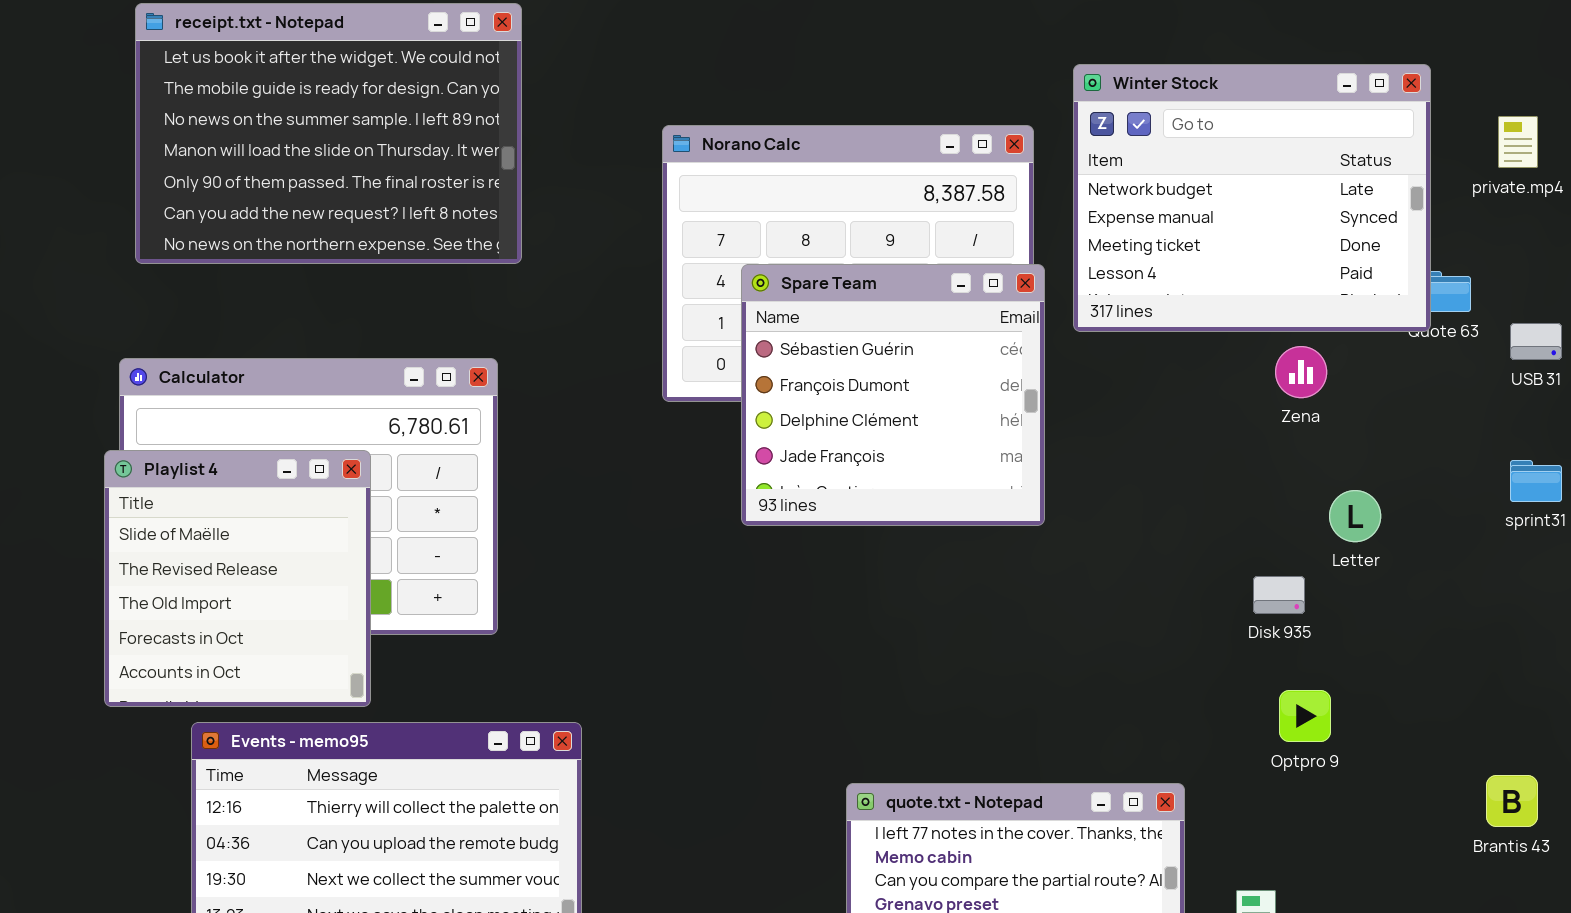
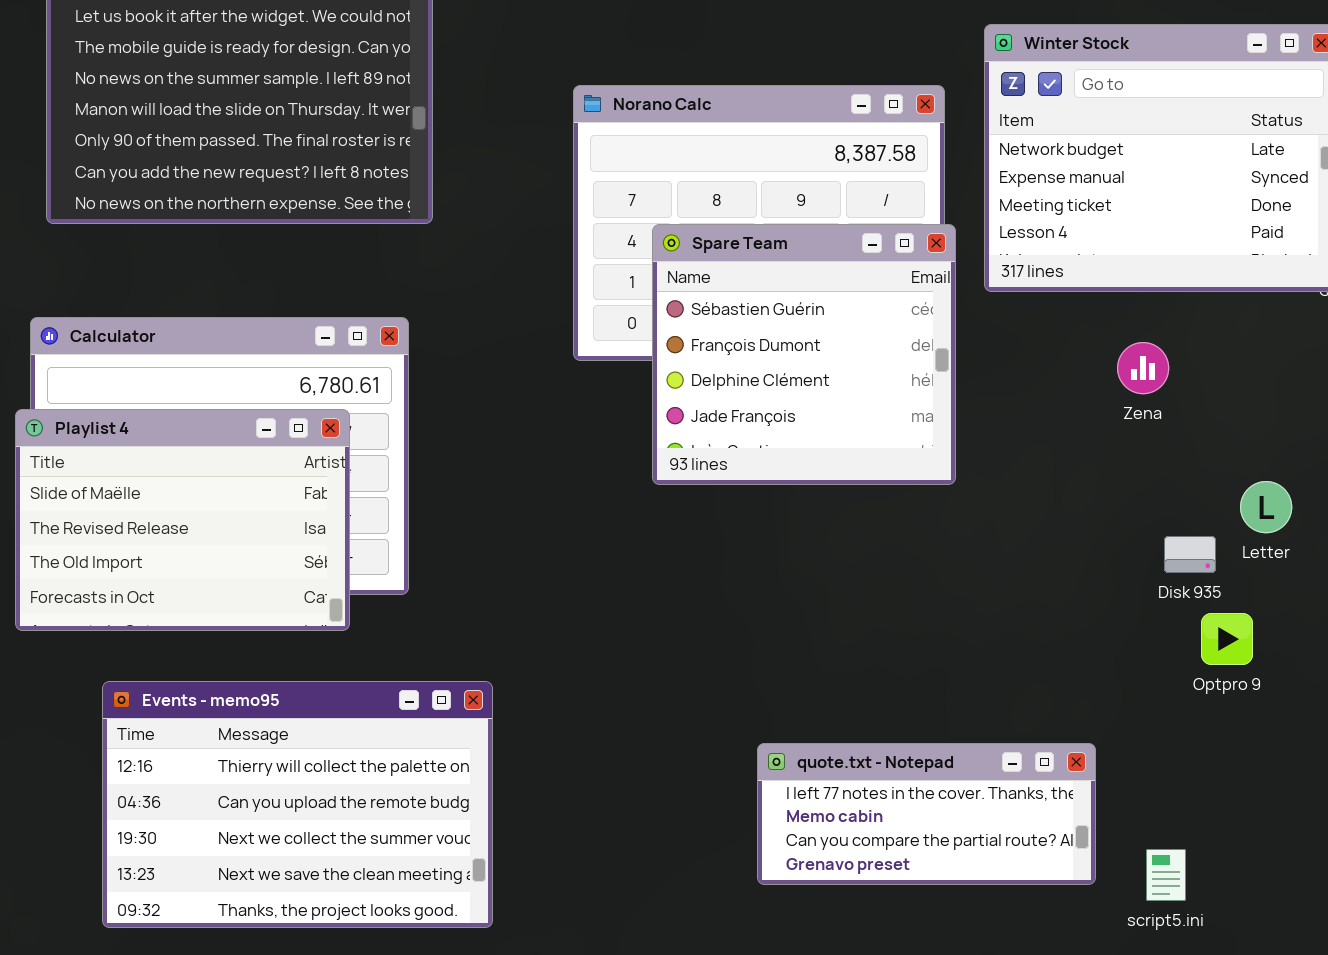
Zena: [1275,346,1327,398] -> [1117,342,1169,394], moved
Playlist 4: [104,450,371,707] -> [15,409,350,631], resized
Letter: [1329,490,1381,542] -> [1240,481,1292,533], moved
Optpro 9: [1279,690,1331,742] -> [1201,613,1253,665], moved

